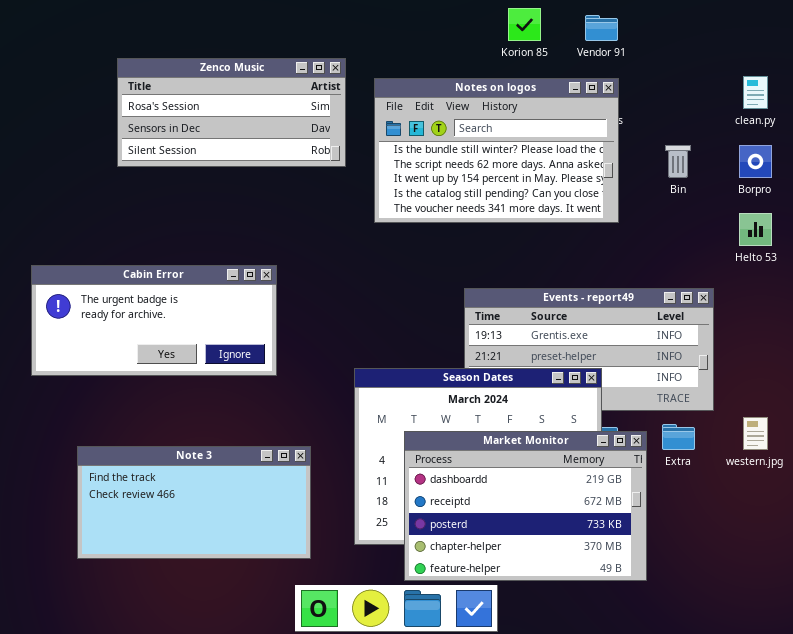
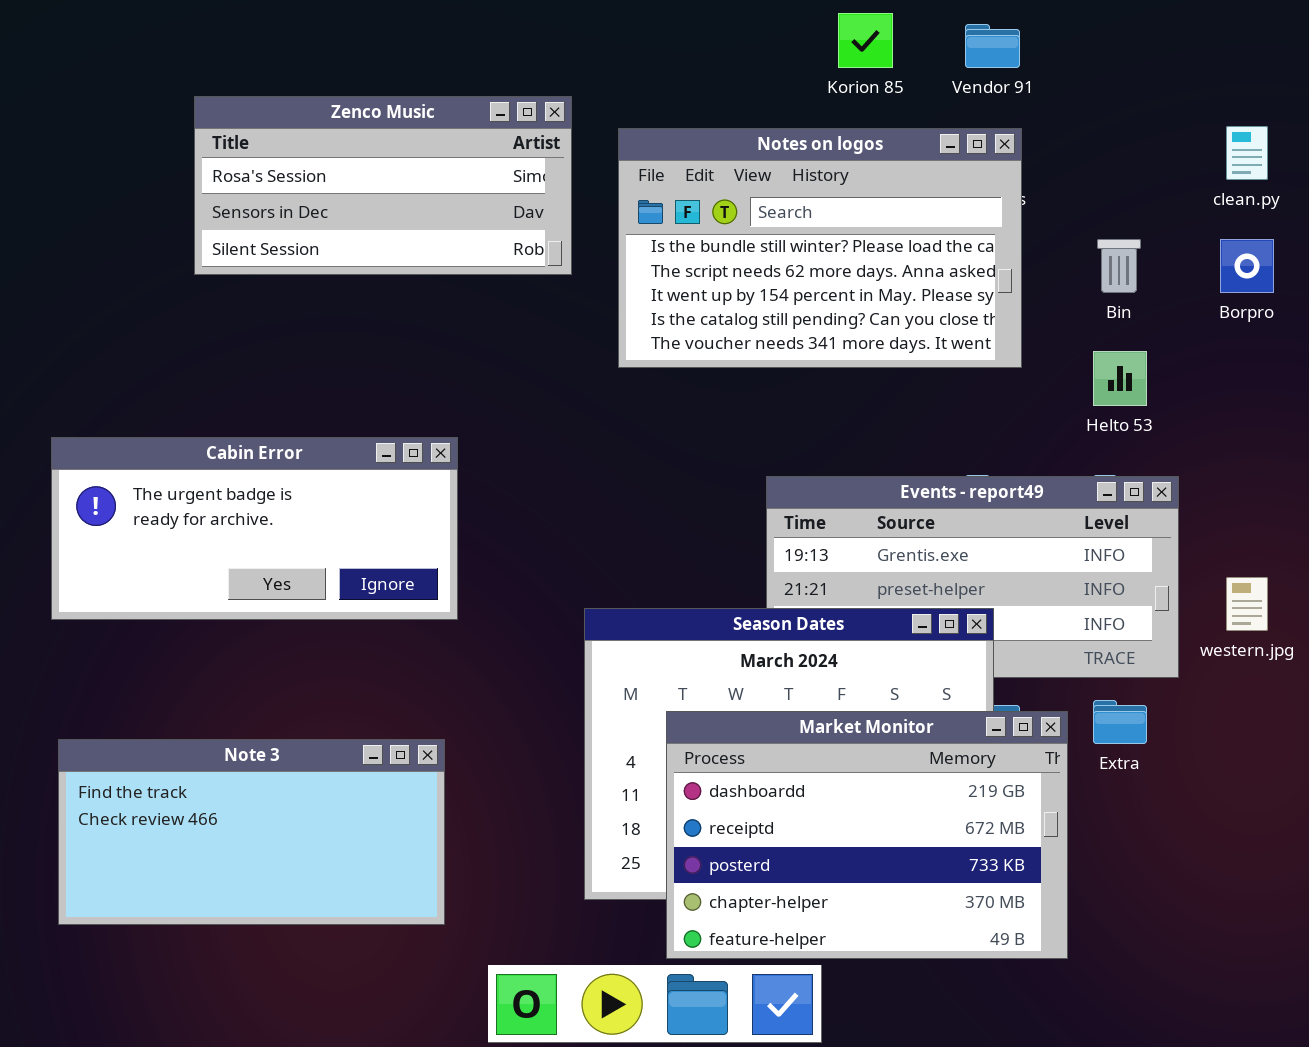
Helto 53: [739,213,772,246] -> [1093,351,1147,406], moved
western.jpg: [743,417,768,450] -> [1226,577,1268,631], moved
Note 3: [77,446,311,559] -> [58,739,445,925], moved

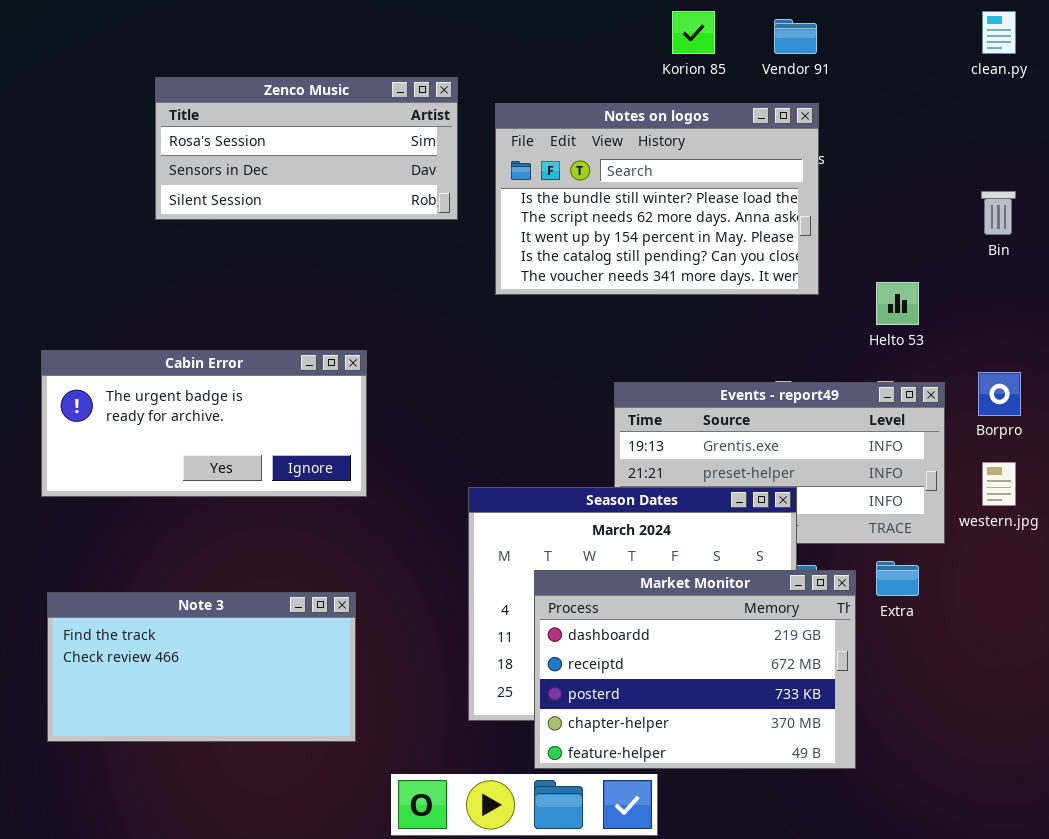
clean.py: [1226,126,1268,180] -> [982,11,1016,54], moved
Bin: [1097,239,1141,293] -> [981,191,1016,235], moved
Borpro: [1220,239,1274,293] -> [978,372,1021,416], moved

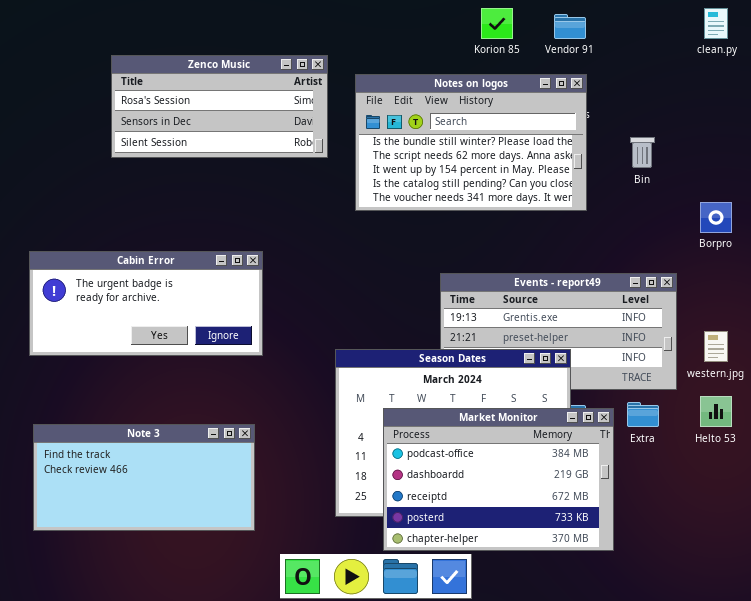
Bin: [981,191,1016,235] -> [630,137,655,168], moved
Helto 53: [876,282,919,325] -> [700,396,732,427], moved
Borpro: [978,372,1021,416] -> [700,202,732,233], moved
Market Monitor: [534,570,856,769] -> [383,408,614,551], scrolled up 1 row

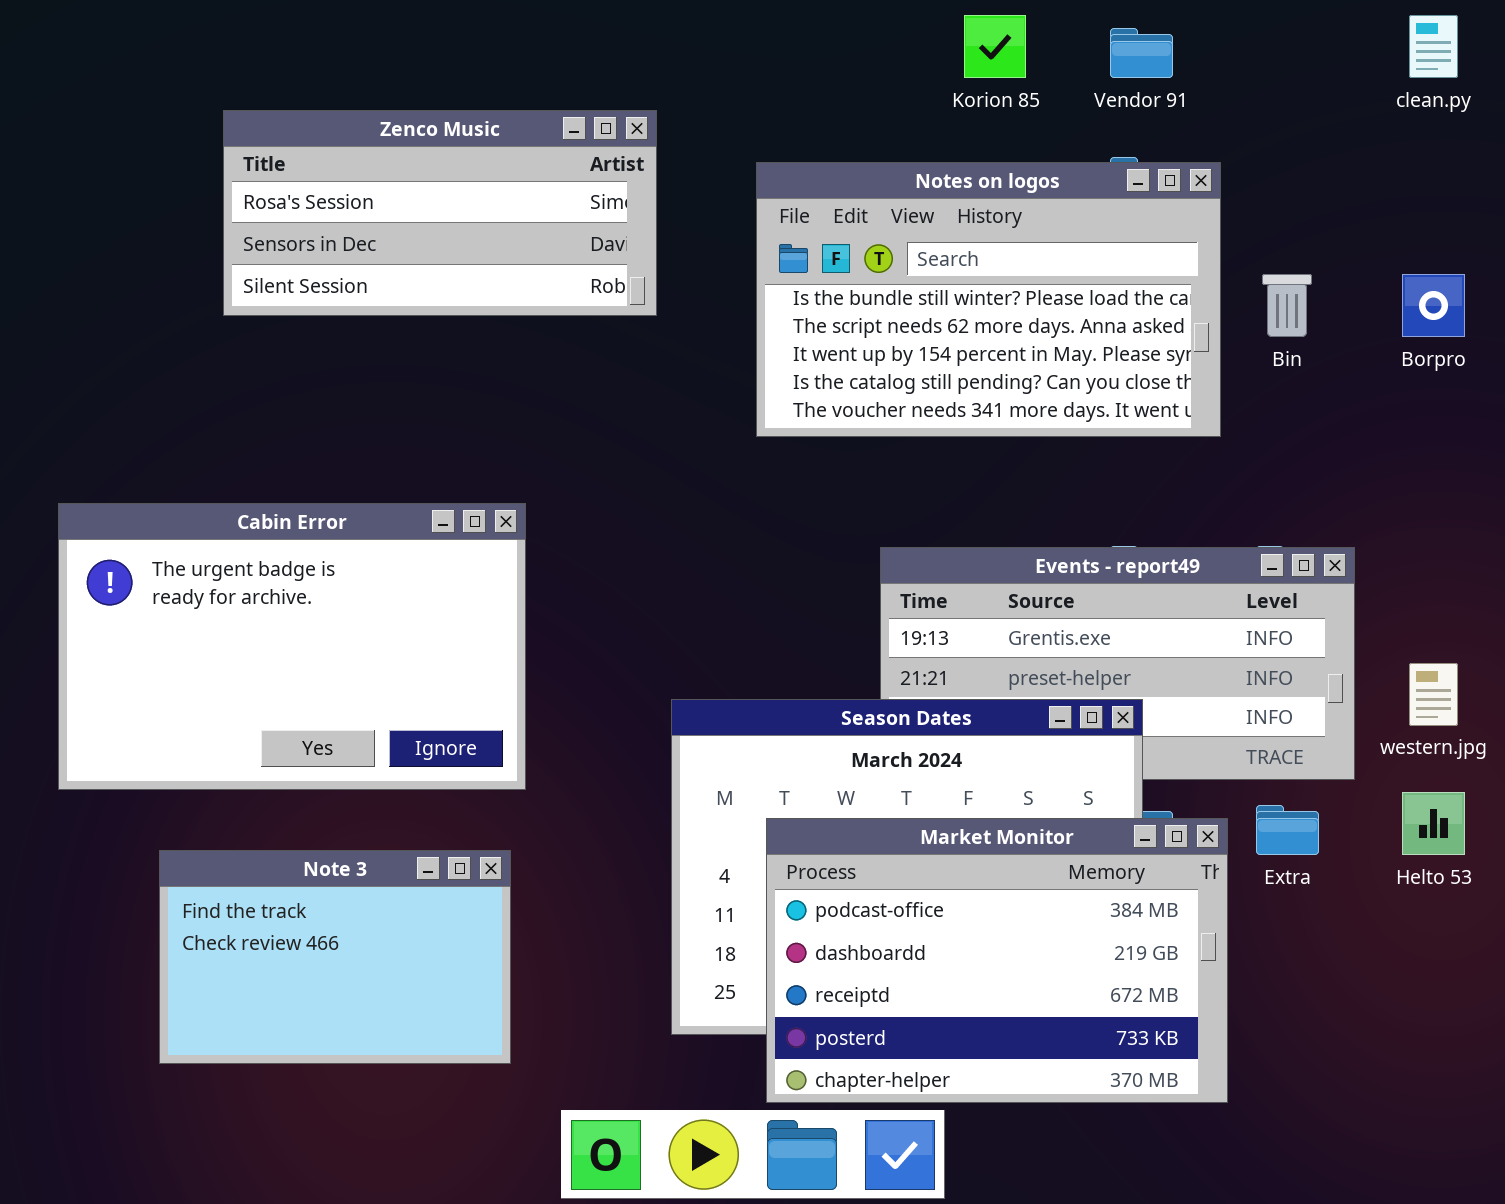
Notes on logos: [355,74,587,211] -> [756,162,1221,437], moved
Borpro: [700,202,732,233] -> [1402,274,1465,337], moved
Cabin Error: [29,251,263,356] -> [58,503,526,790], resized
Note 3: [33,424,255,531] -> [159,850,511,1064], resized

